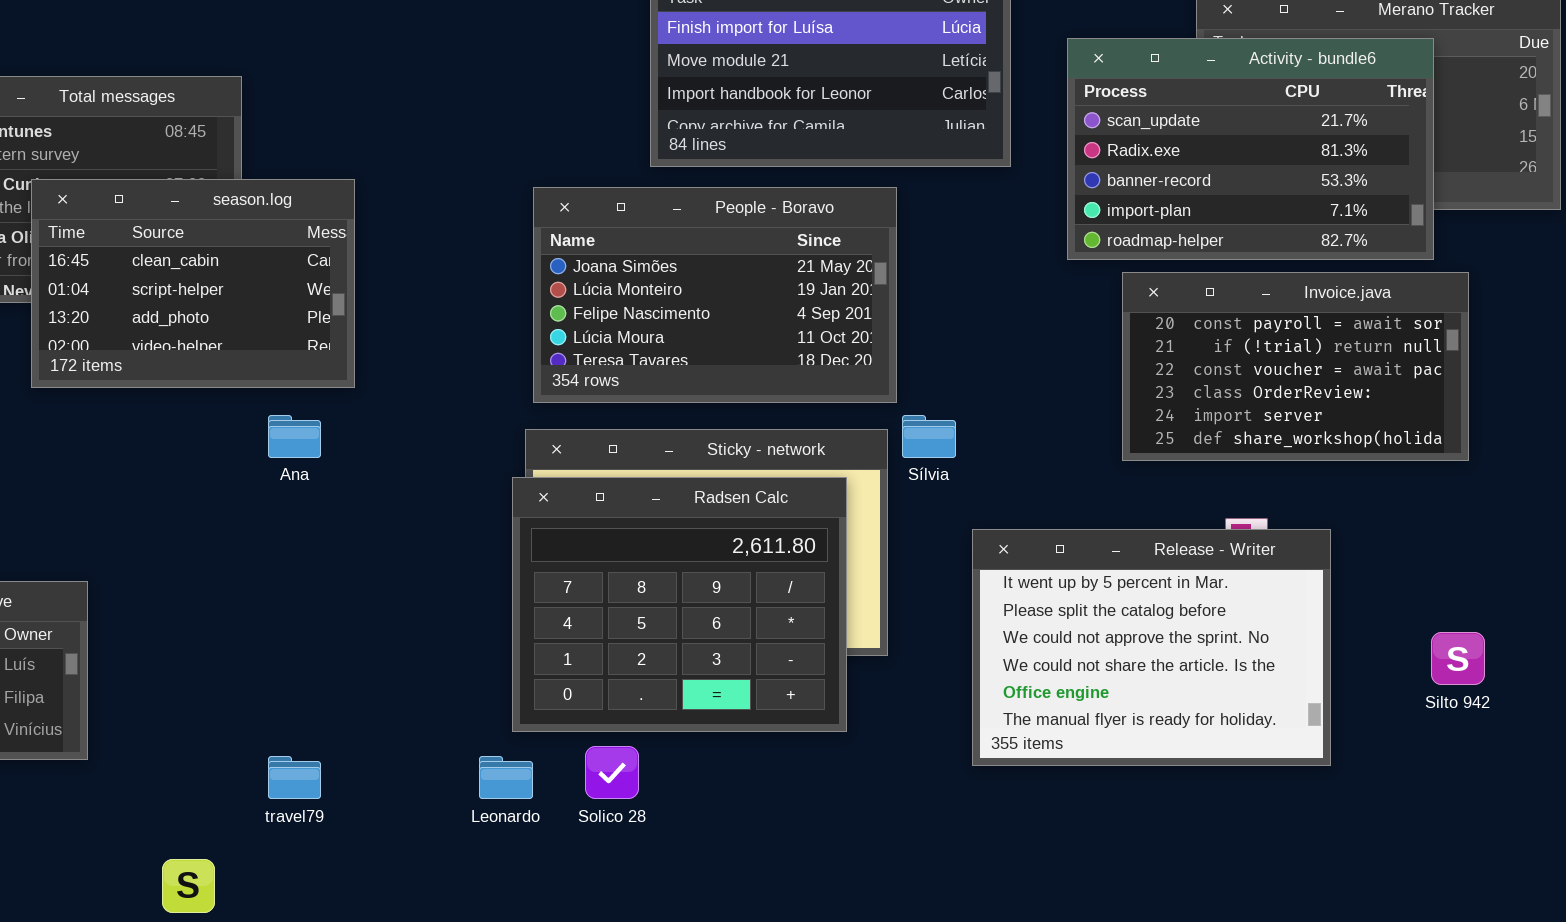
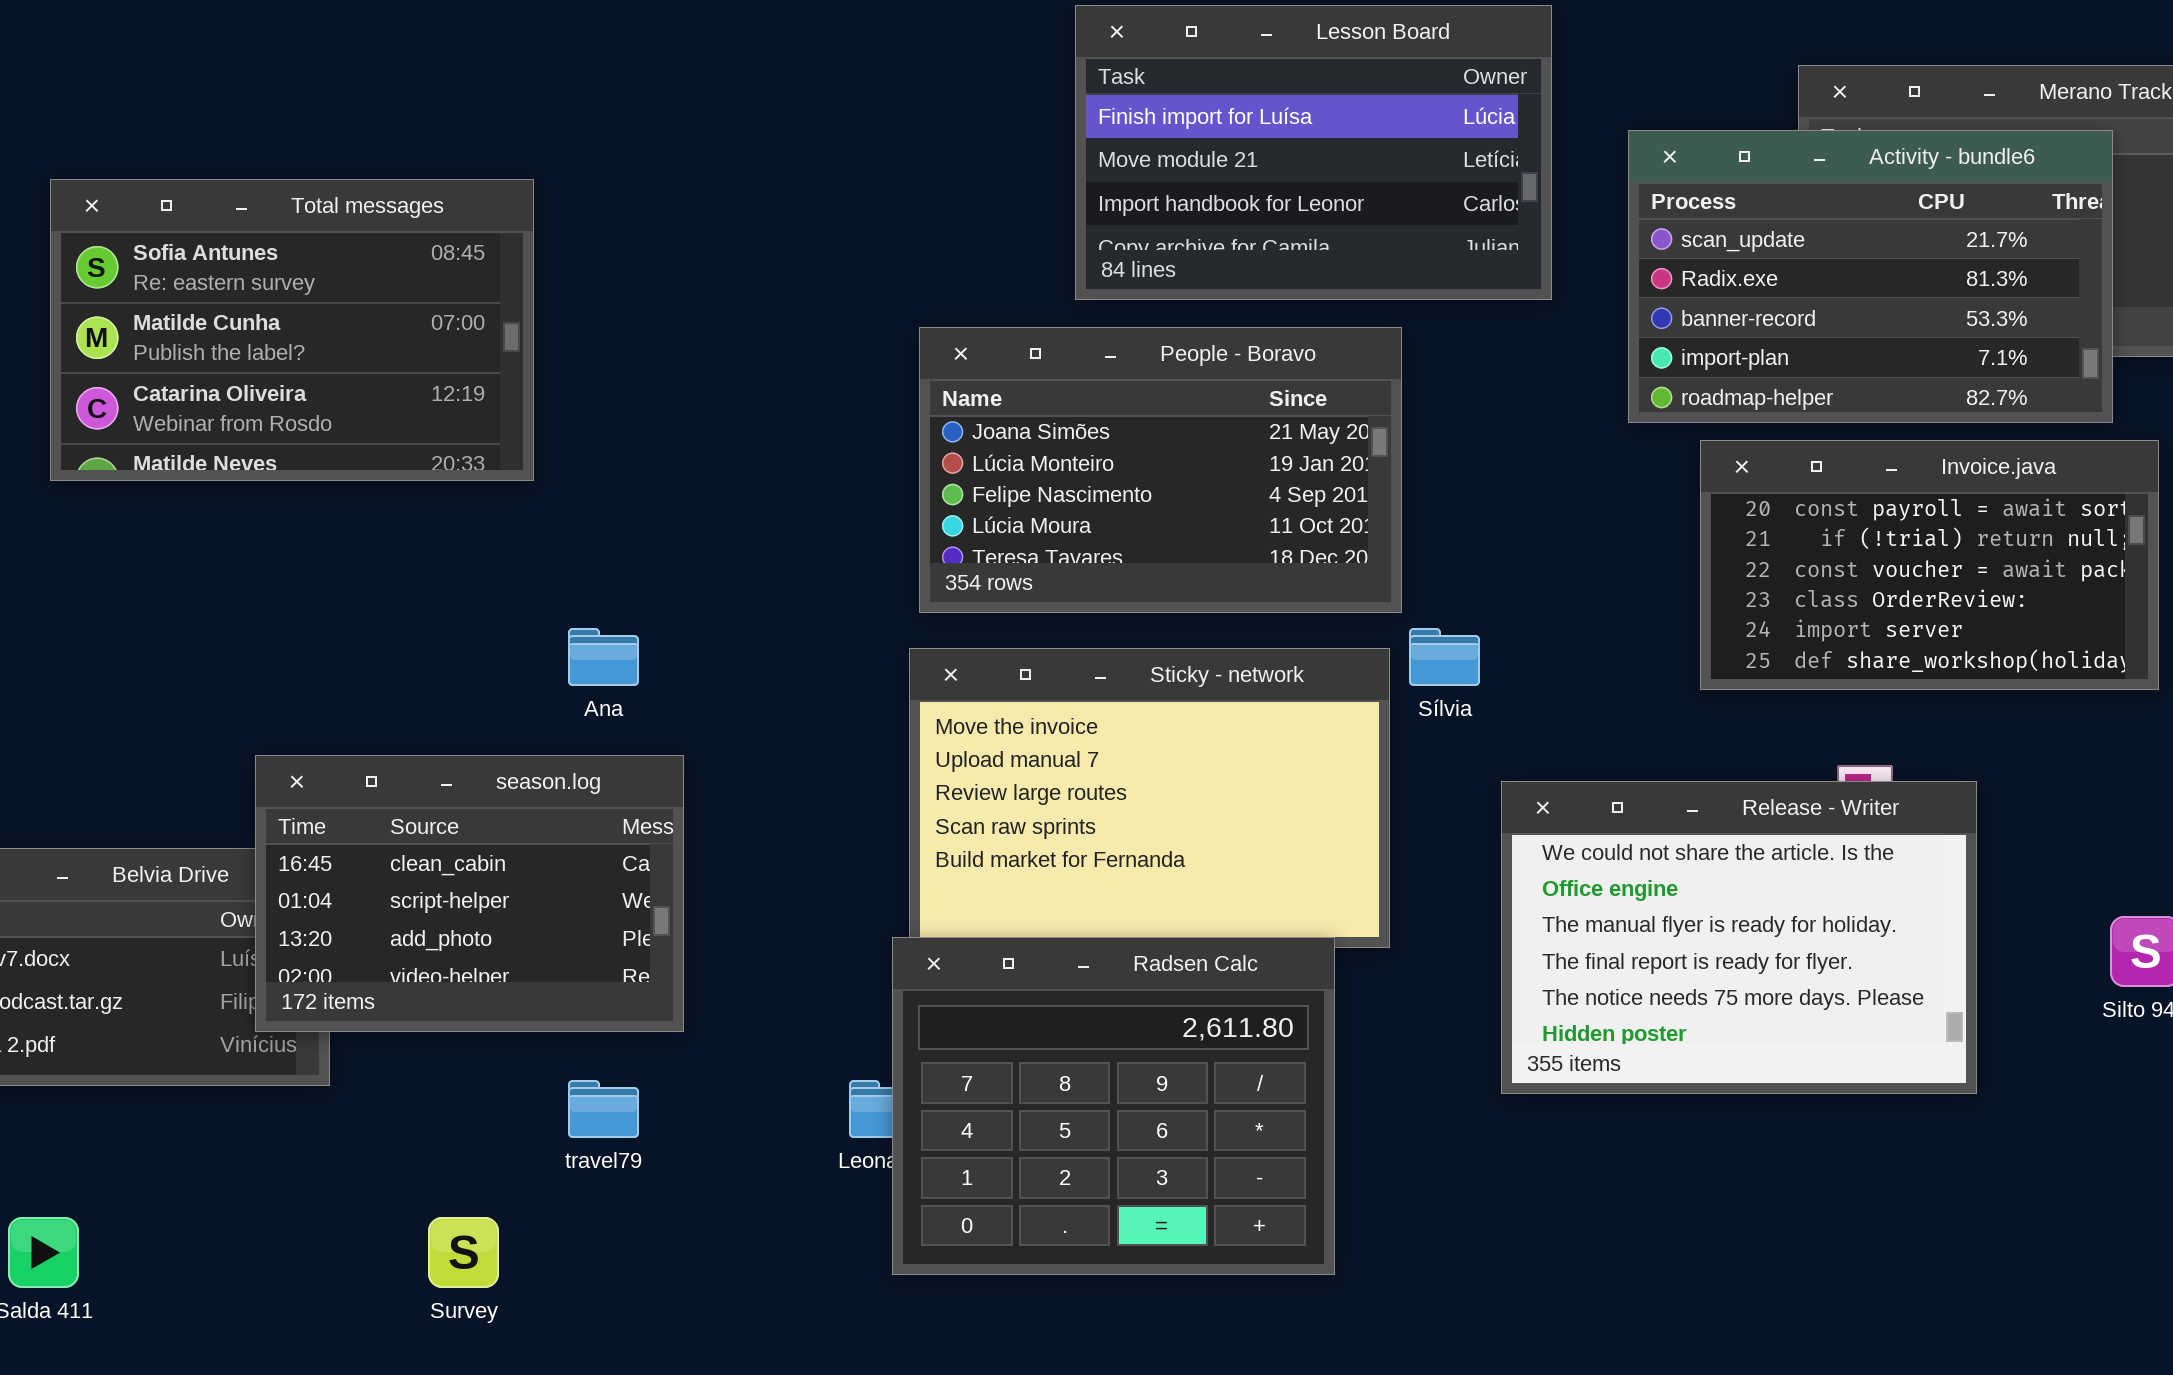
season.log: [31,179,355,388] -> [255,755,684,1032], moved
Radsen Calc: [512,477,847,732] -> [892,937,1335,1275], moved
Release - Writer: [972,529,1331,766] -> [1501,781,1977,1094], scrolled down 3 rows

